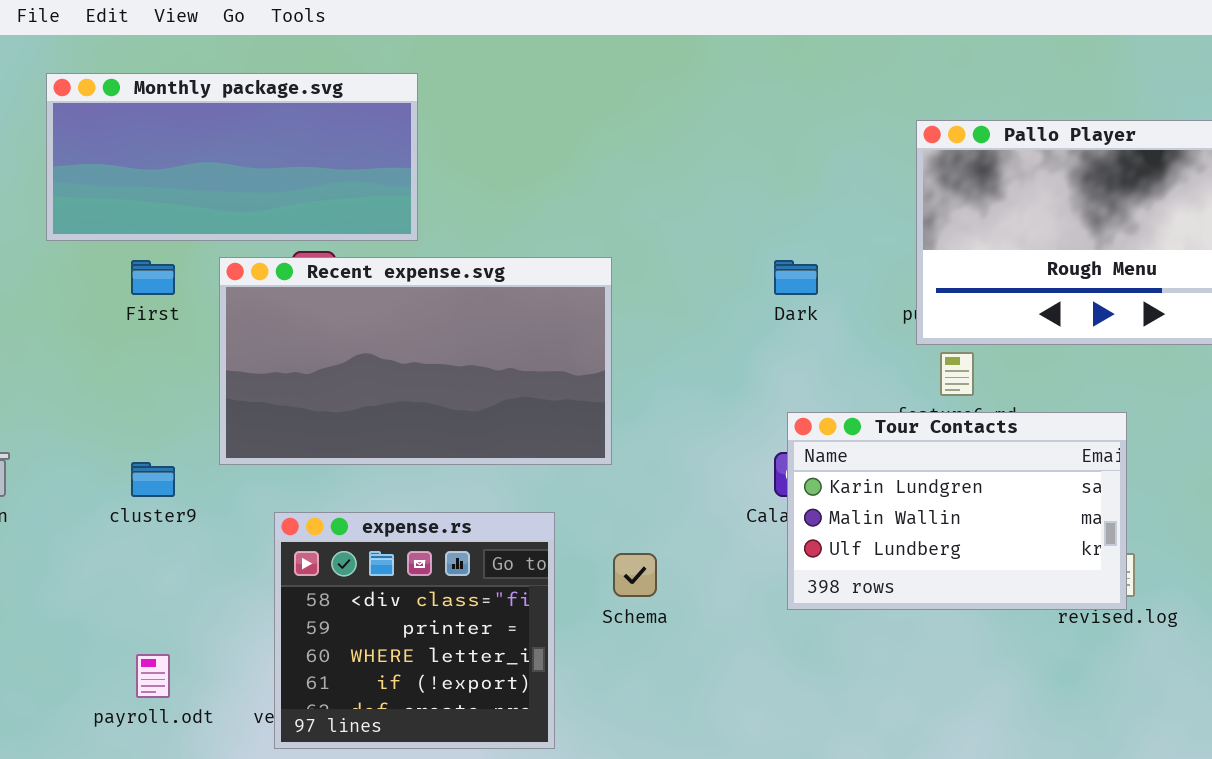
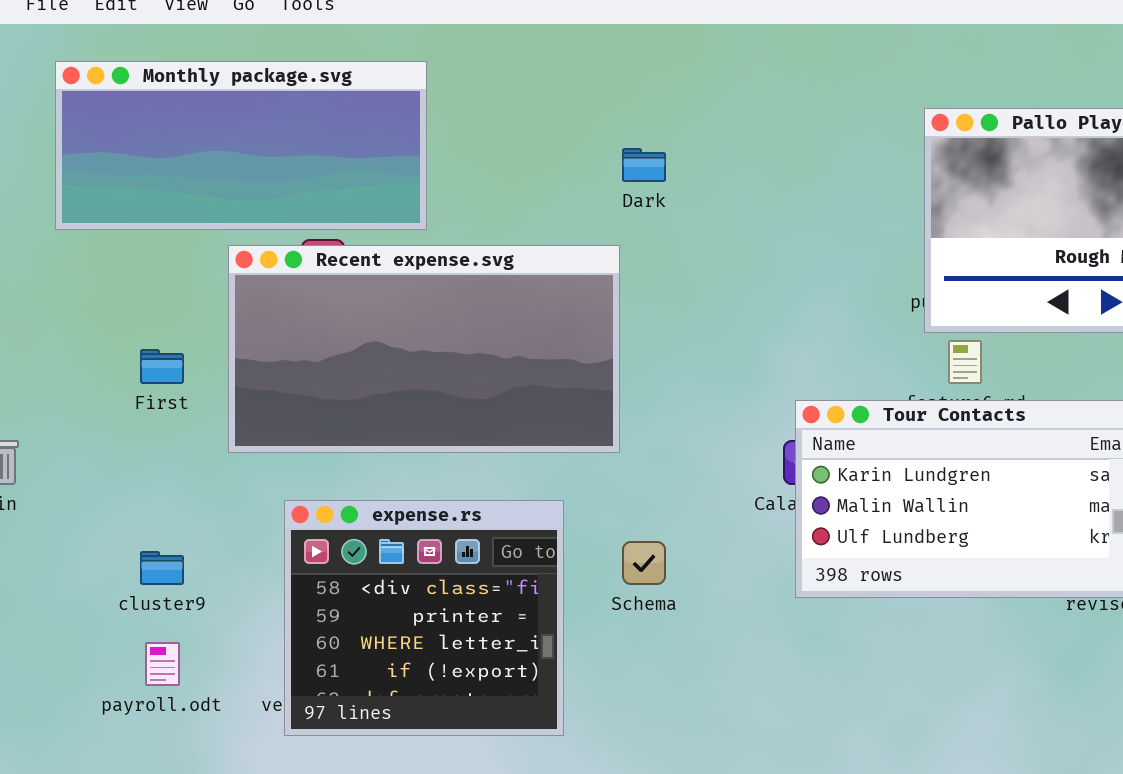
First: [131,260,175,295] -> [140,349,184,384], moved
Dark: [774,260,818,295] -> [622,148,666,182], moved
cluster9: [131,462,175,497] -> [140,551,184,585], moved

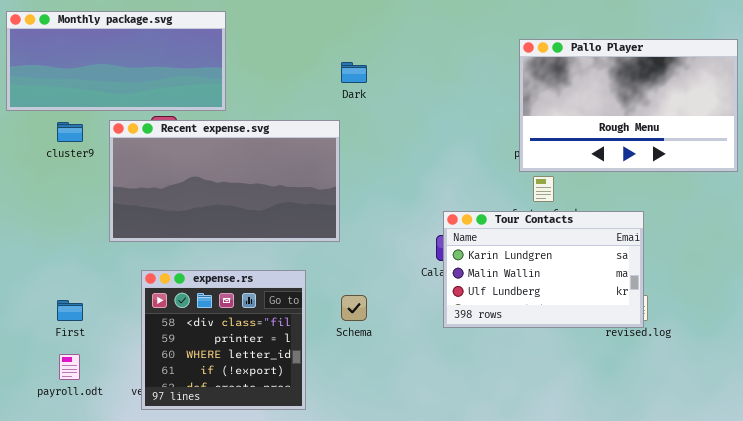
First: [140,349,184,384] -> [57,300,83,321], moved
cluster9: [140,551,184,585] -> [57,122,83,142], moved

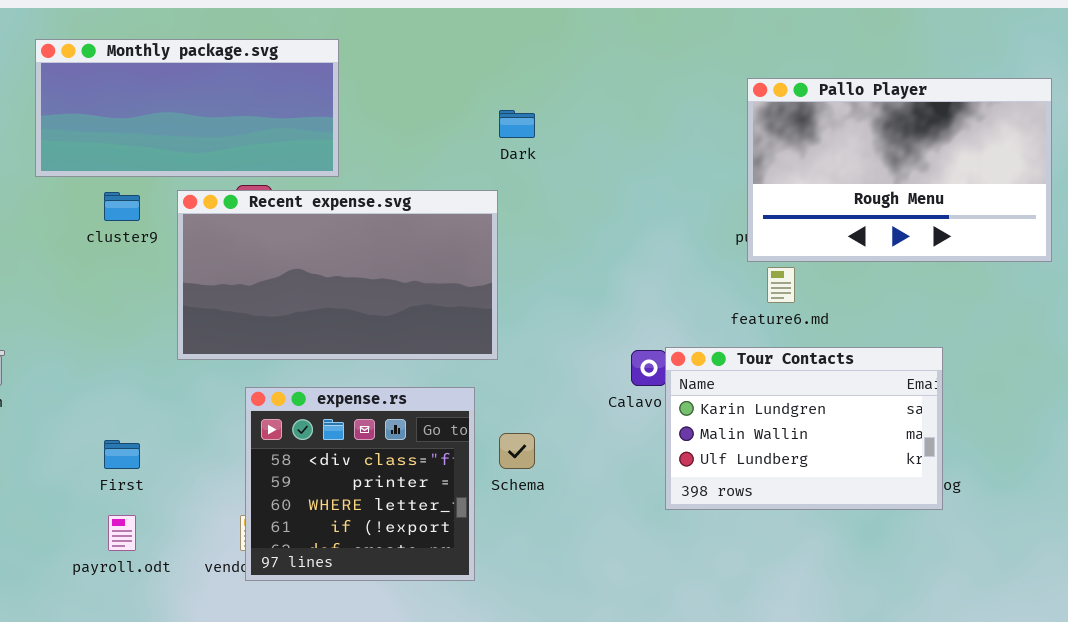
Tour Contacts: [443,211,644,328] -> [665,347,943,510], moved
expense.rs: [141,270,306,410] -> [245,387,475,581], moved

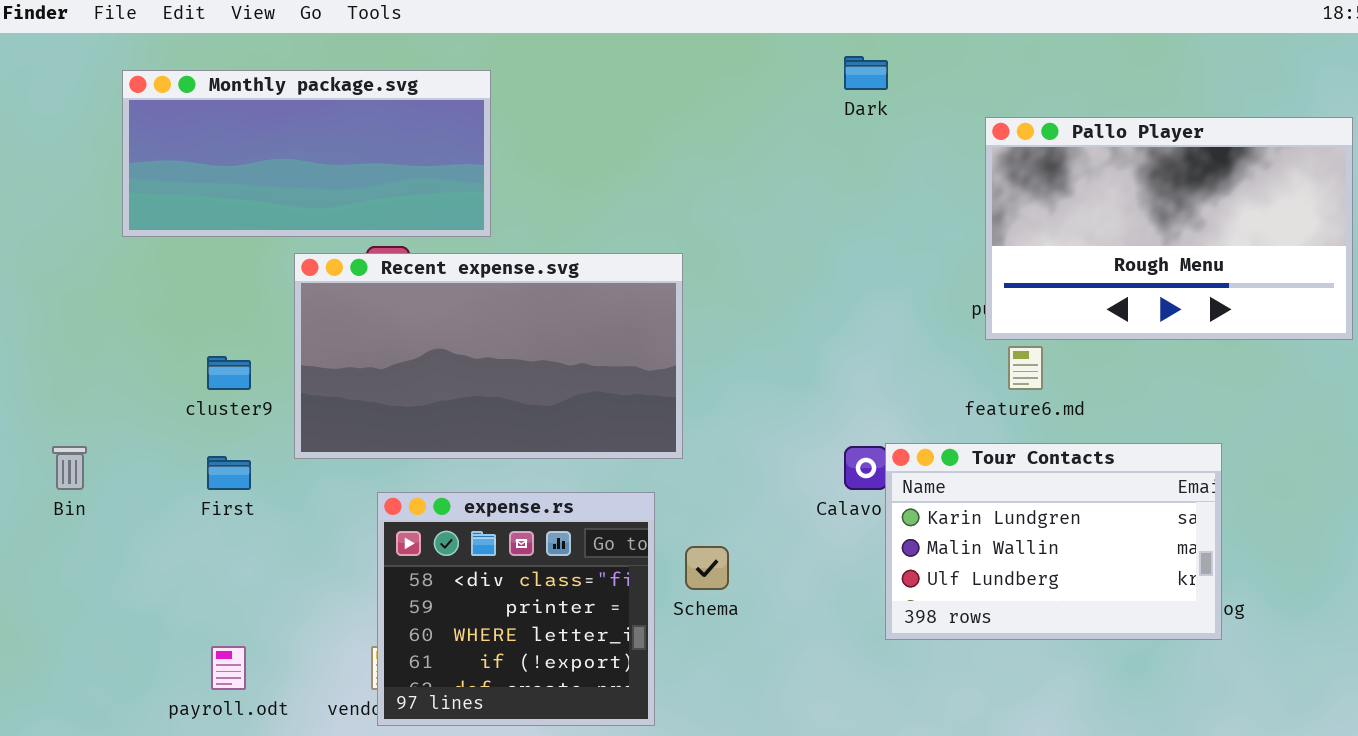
Dark: [499,110,535,138] -> [844,56,888,90], moved
cluster9: [104,192,140,221] -> [207,356,251,390], moved
First: [104,440,140,469] -> [207,456,251,490], moved

